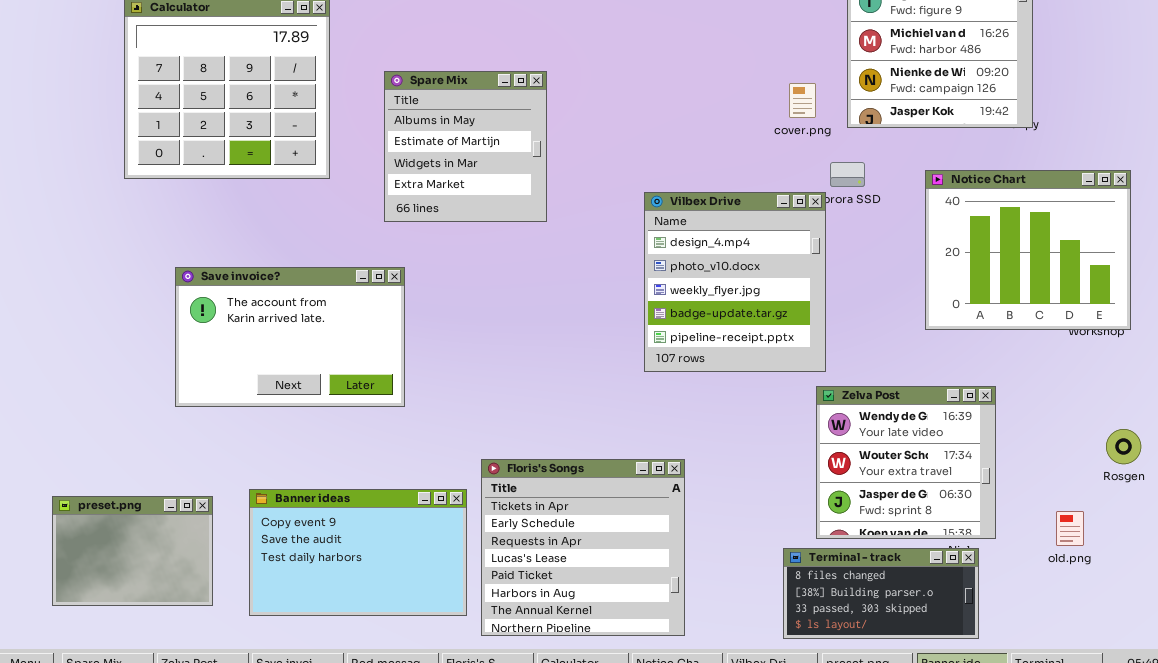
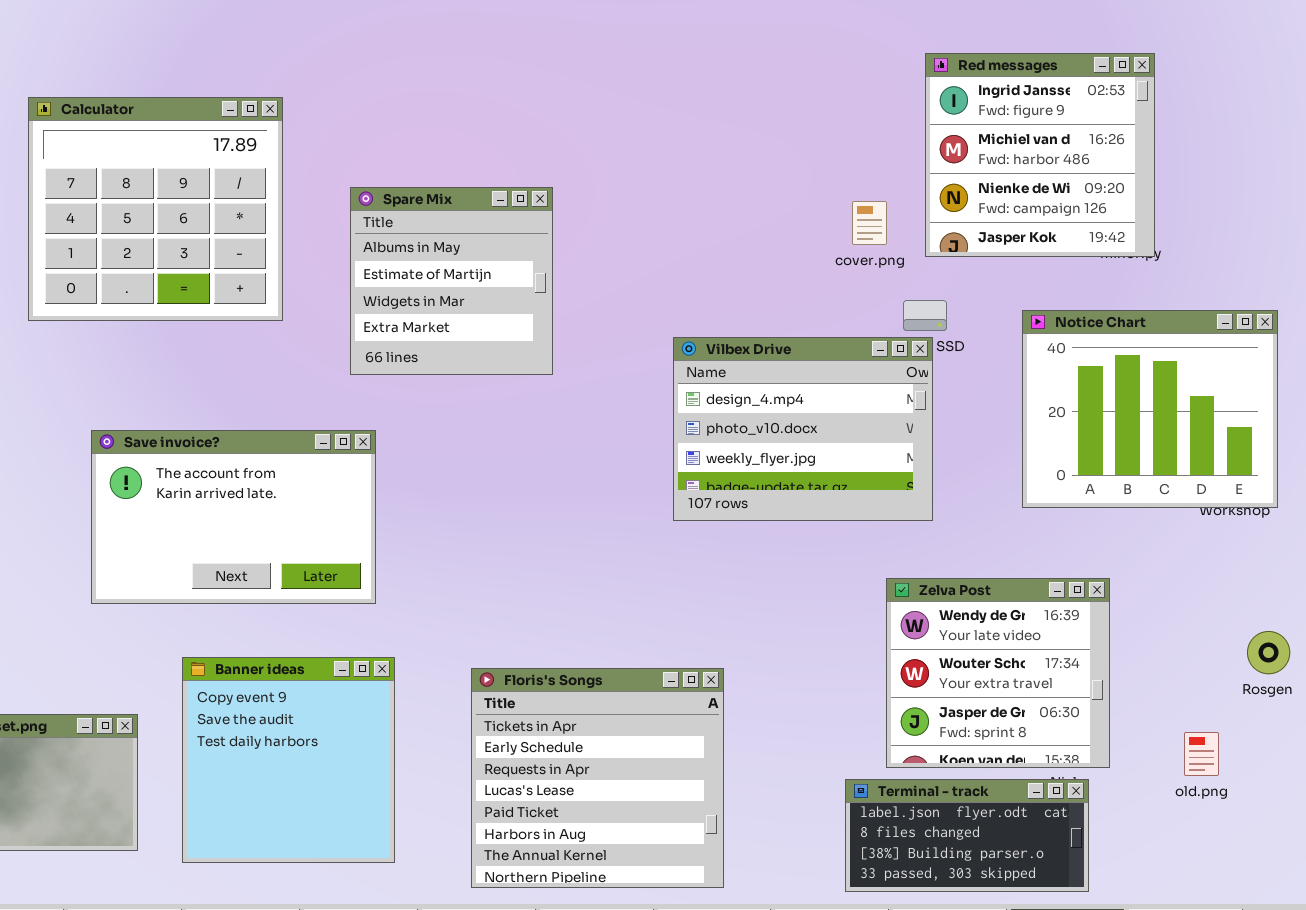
Vilbex Drive: [644,192,826,372] -> [673,337,933,521], resized
Banner ideas: [249,489,467,616] -> [182,657,395,863], resized
Terminal - track: [783,548,979,639] -> [845,779,1089,892], scrolled up 1 row

